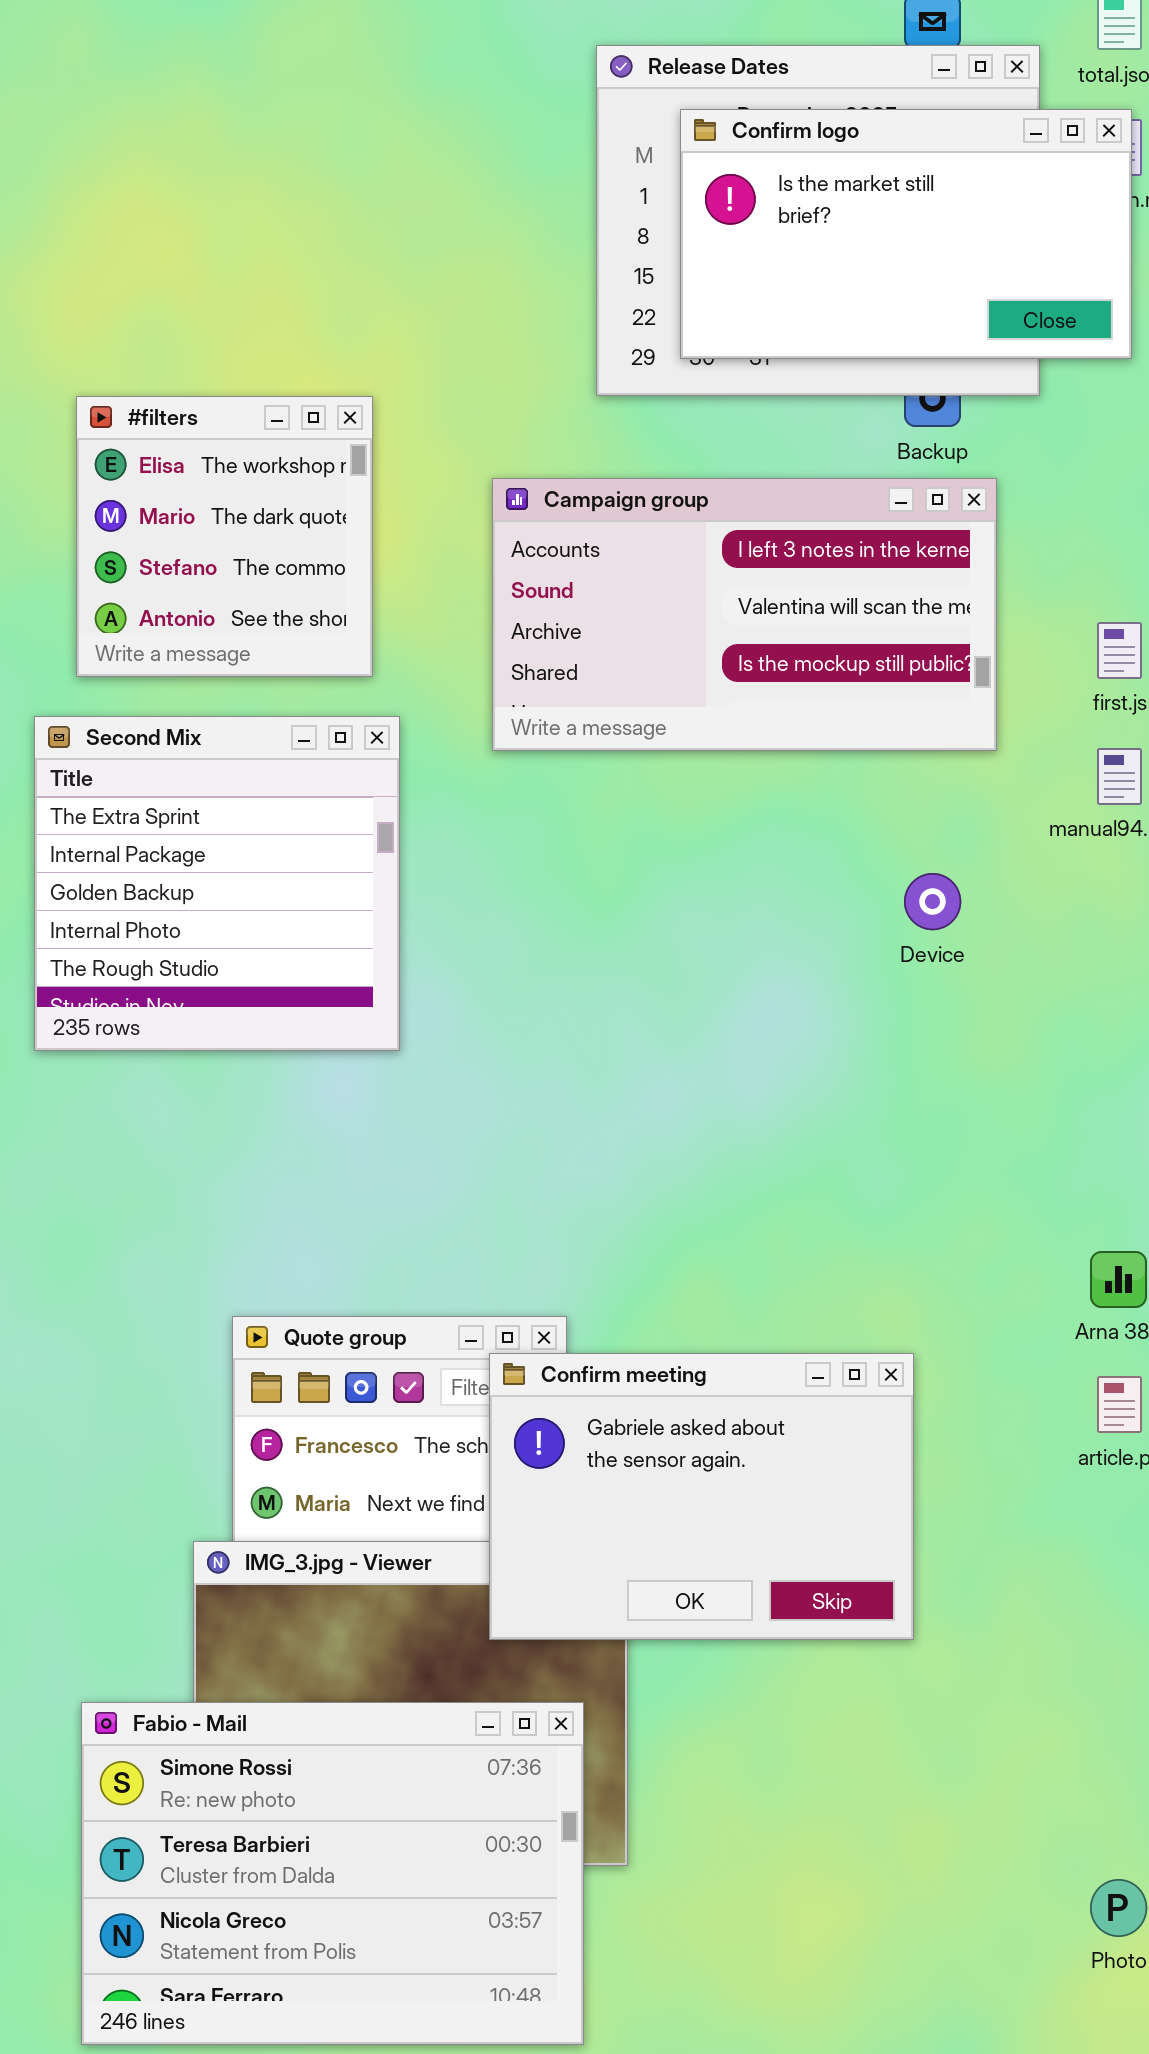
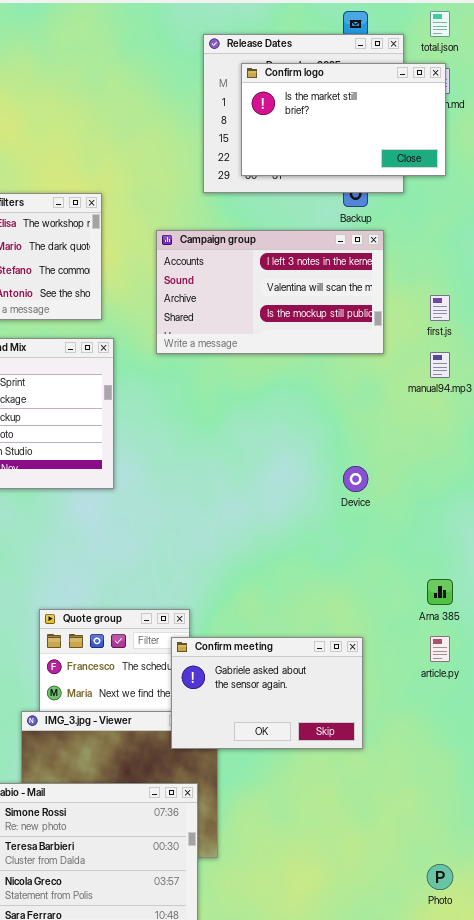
Device: [904,873,961,930] -> [343,466,368,492], moved
Confirm meeting: [489,1353,914,1640] -> [171,637,363,749], moved, resized

